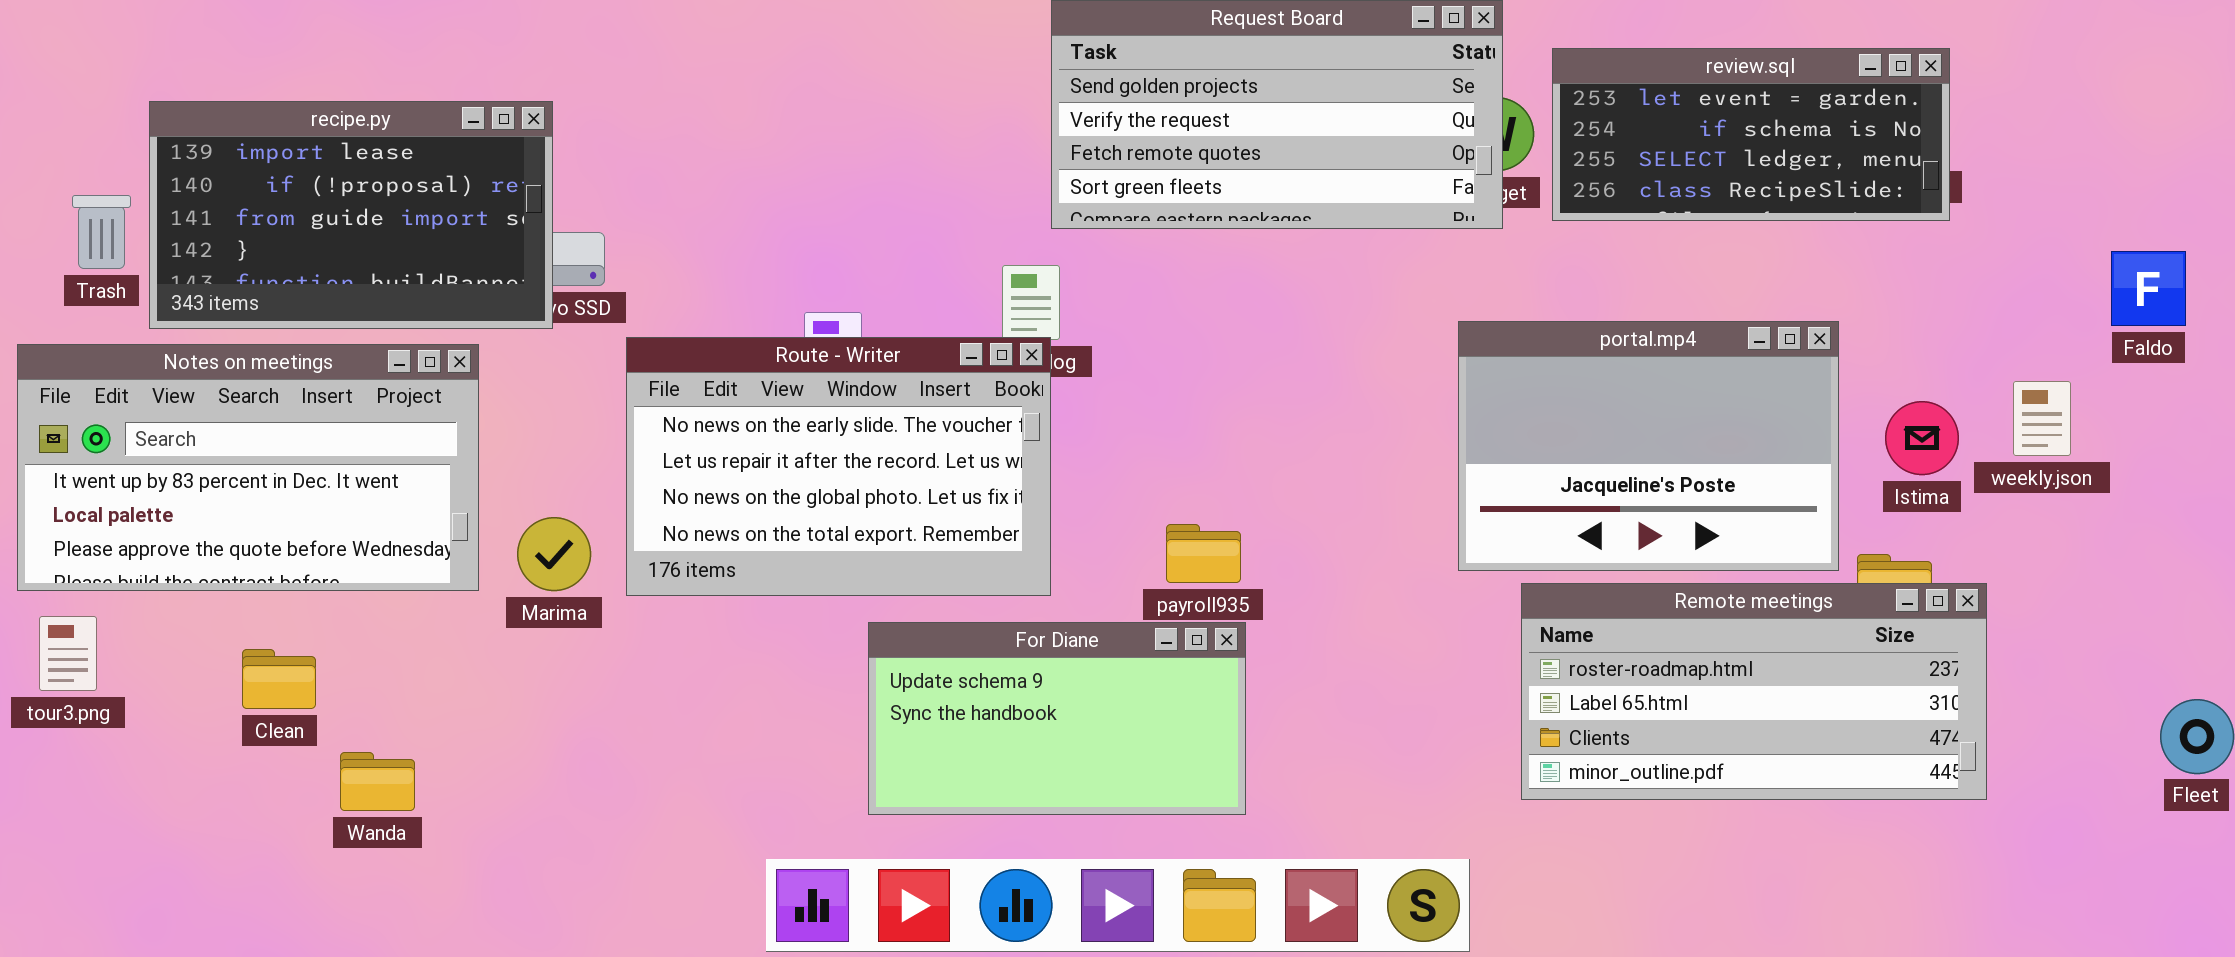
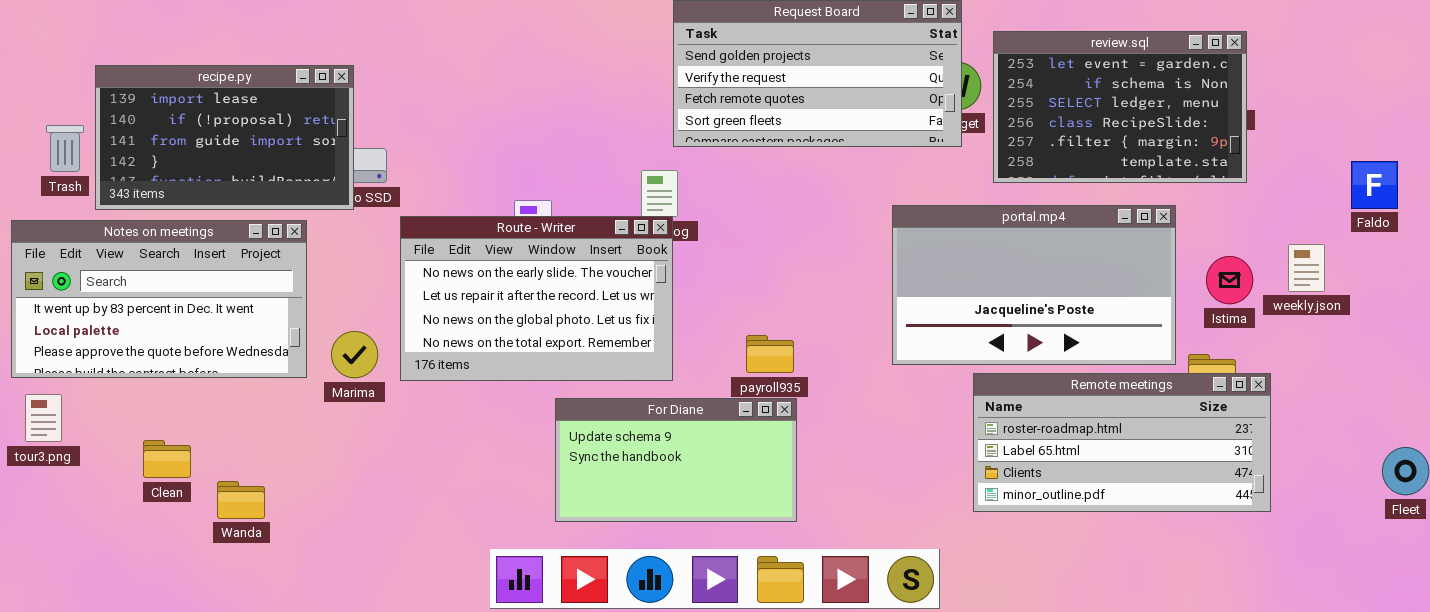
review.sql: [1552,48,1950,221] -> [993,31,1247,183], resized
portal.mp4: [1458,321,1839,571] -> [892,205,1176,365], resized
Clean: [242,649,316,709] -> [143,440,191,478], moved

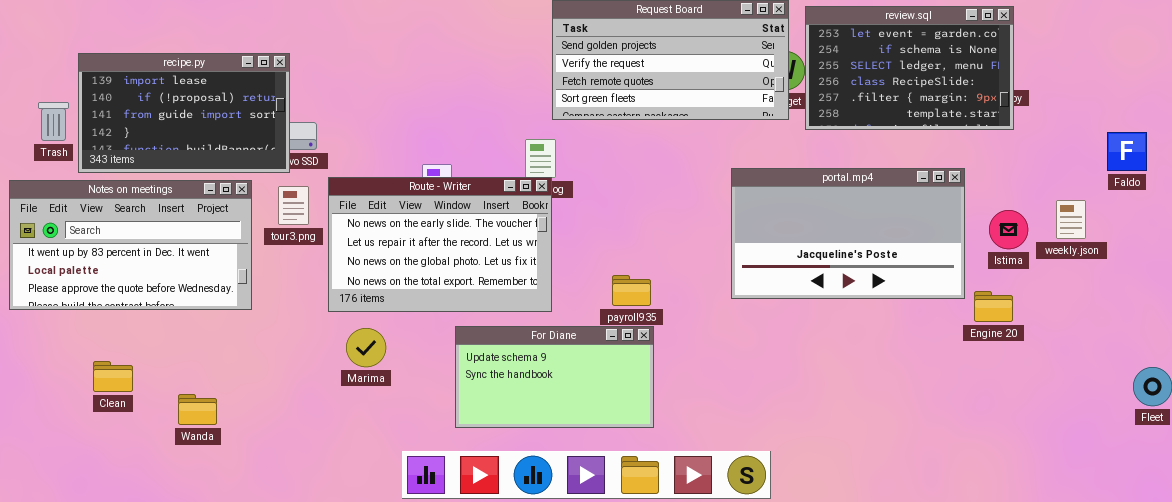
review.sql: [993,31,1247,183] -> [805,6,1014,130], moved
Marima: [331,331,378,378] -> [346,328,386,367], moved
Remote meetings: [973,373,1271,512] -> none, closed
tour3.png: [25,394,62,442] -> [278,186,309,225], moved
Clean: [143,440,191,478] -> [93,361,133,392], moved

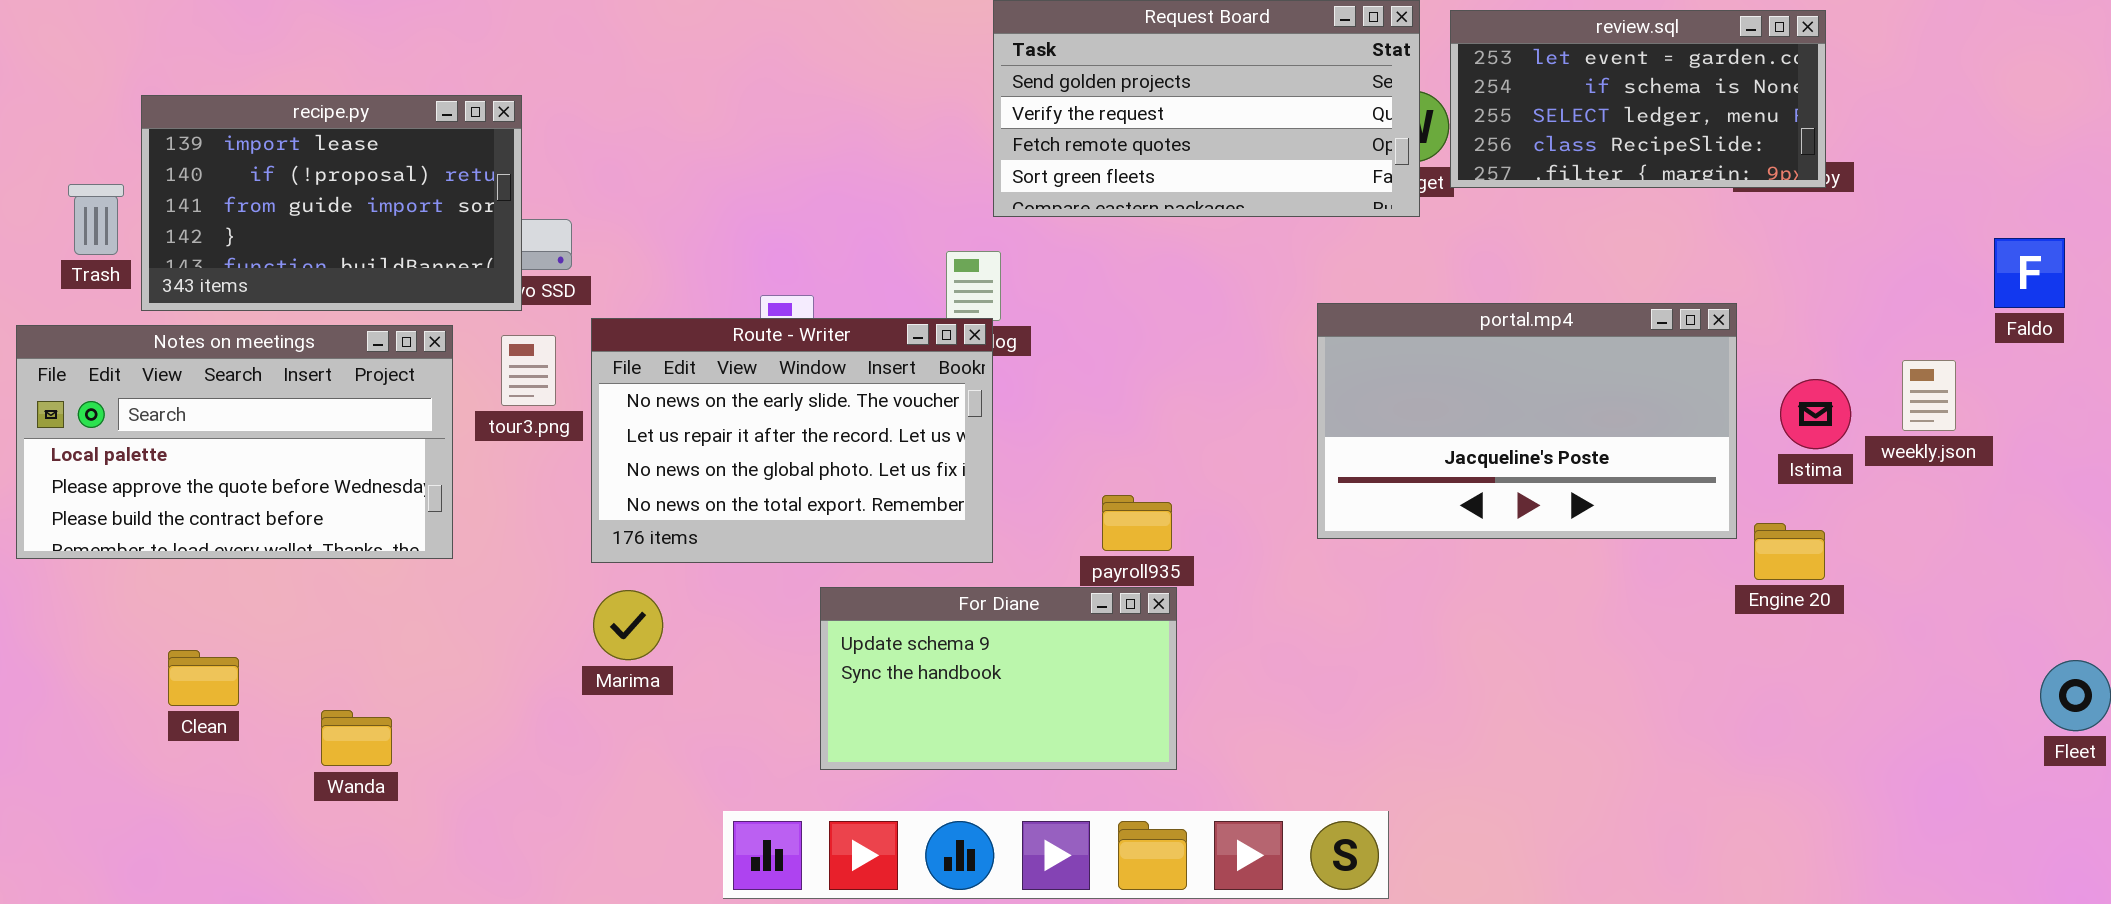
review.sql: [805,6,1014,130] -> [1450,10,1826,188], resized
Notes on meetings: [9,180,252,310] -> [16,325,453,559], scrolled down 1 row
Marima: [346,328,386,367] -> [593,590,663,660], moved

